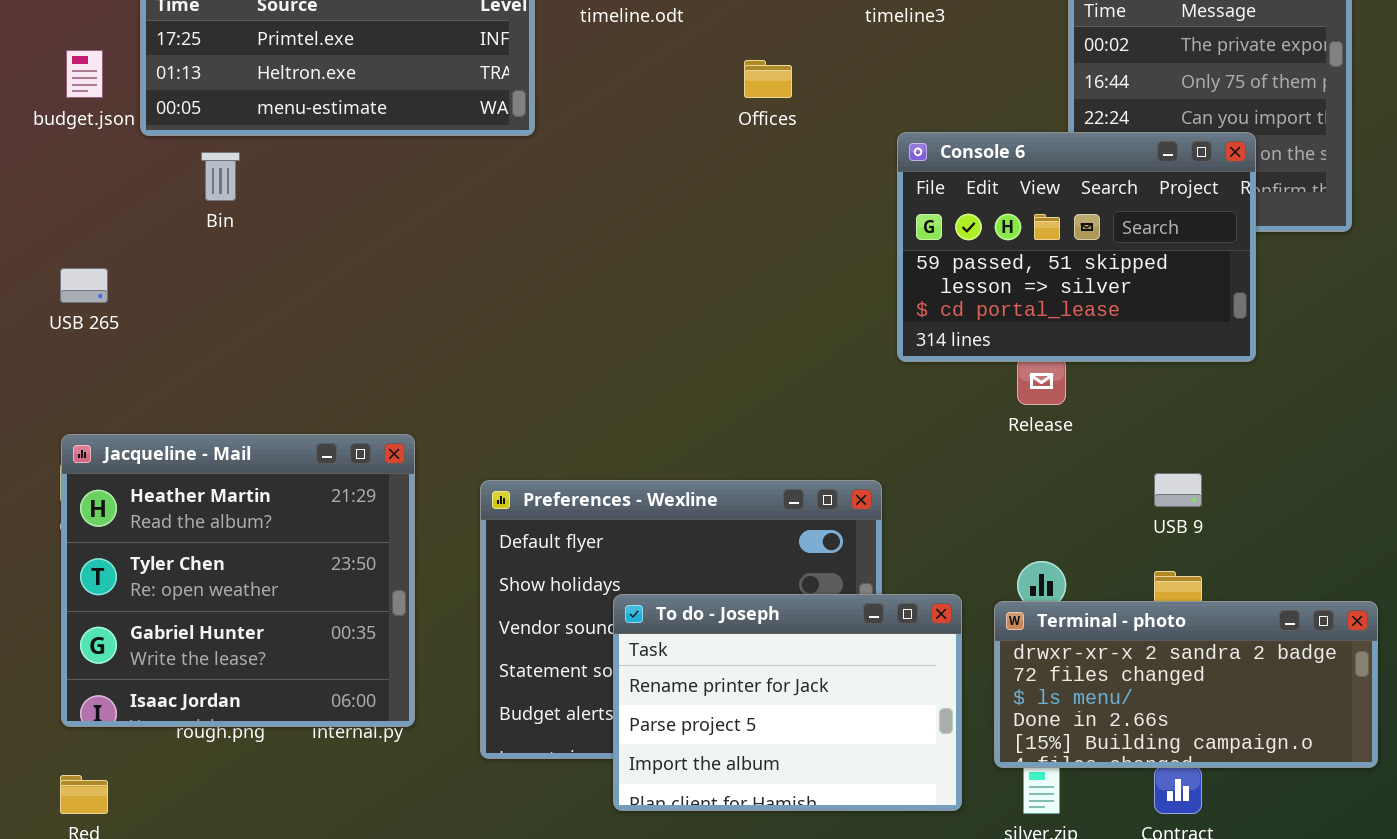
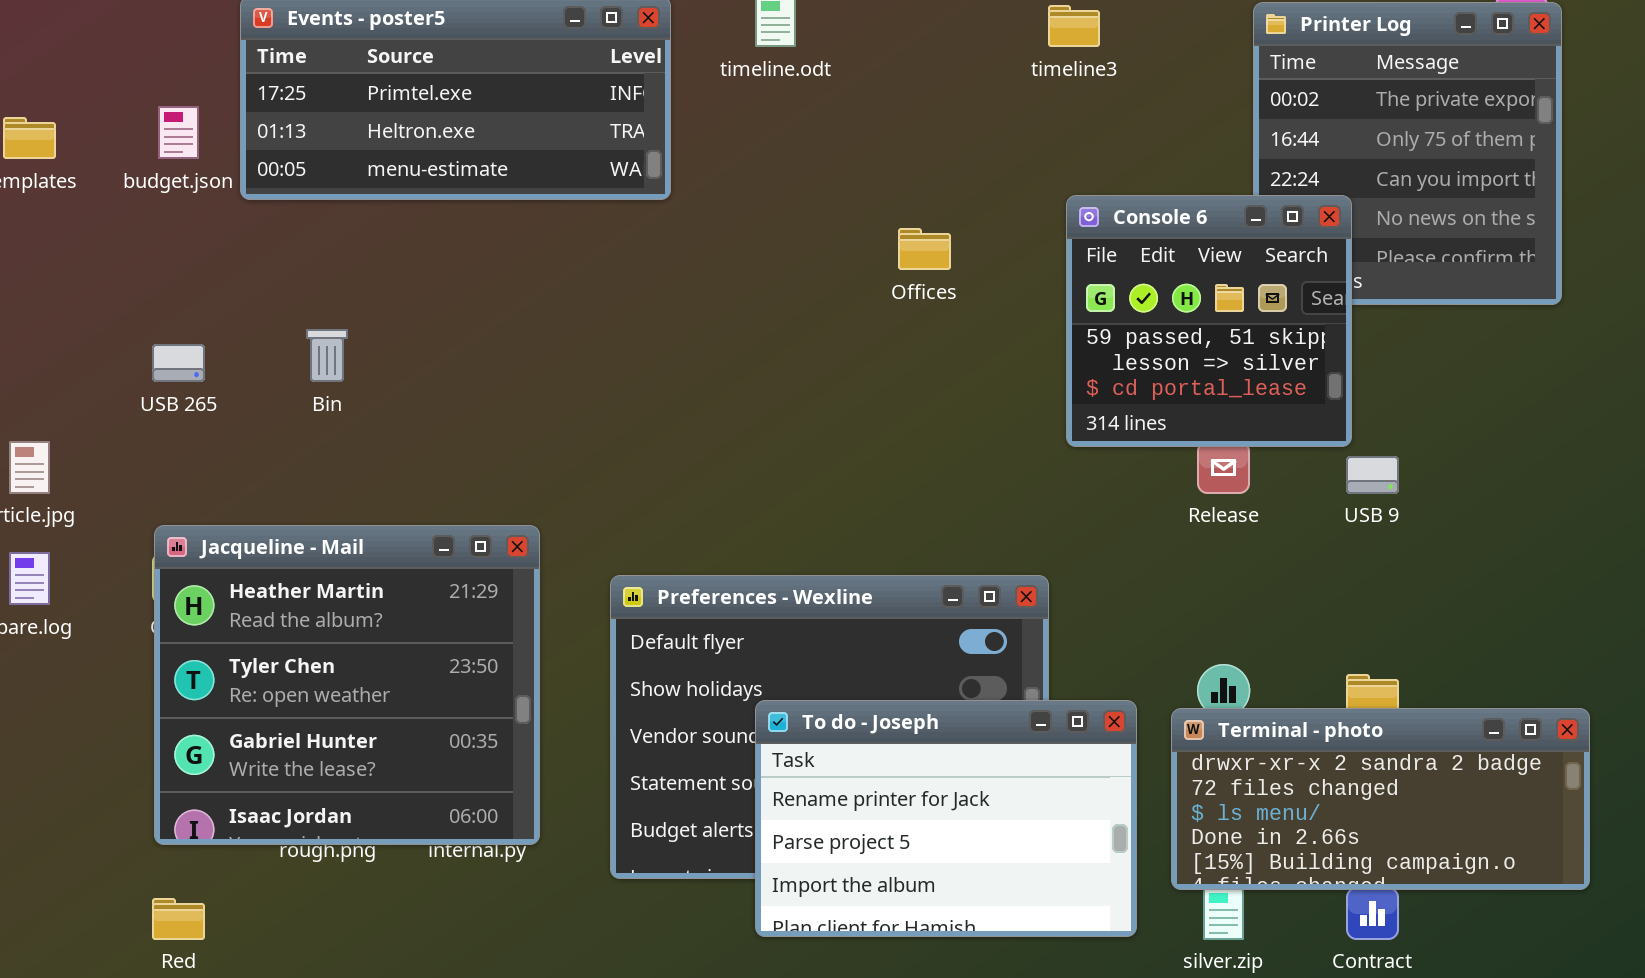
Offices: [744,60,792,98] -> [898,228,951,270], moved
Console 6: [897,132,1256,362] -> [1066,195,1352,447], resized
Bin: [201,152,240,201] -> [306,329,348,382], moved
USB 9: [1154,473,1202,507] -> [1346,456,1399,494], moved

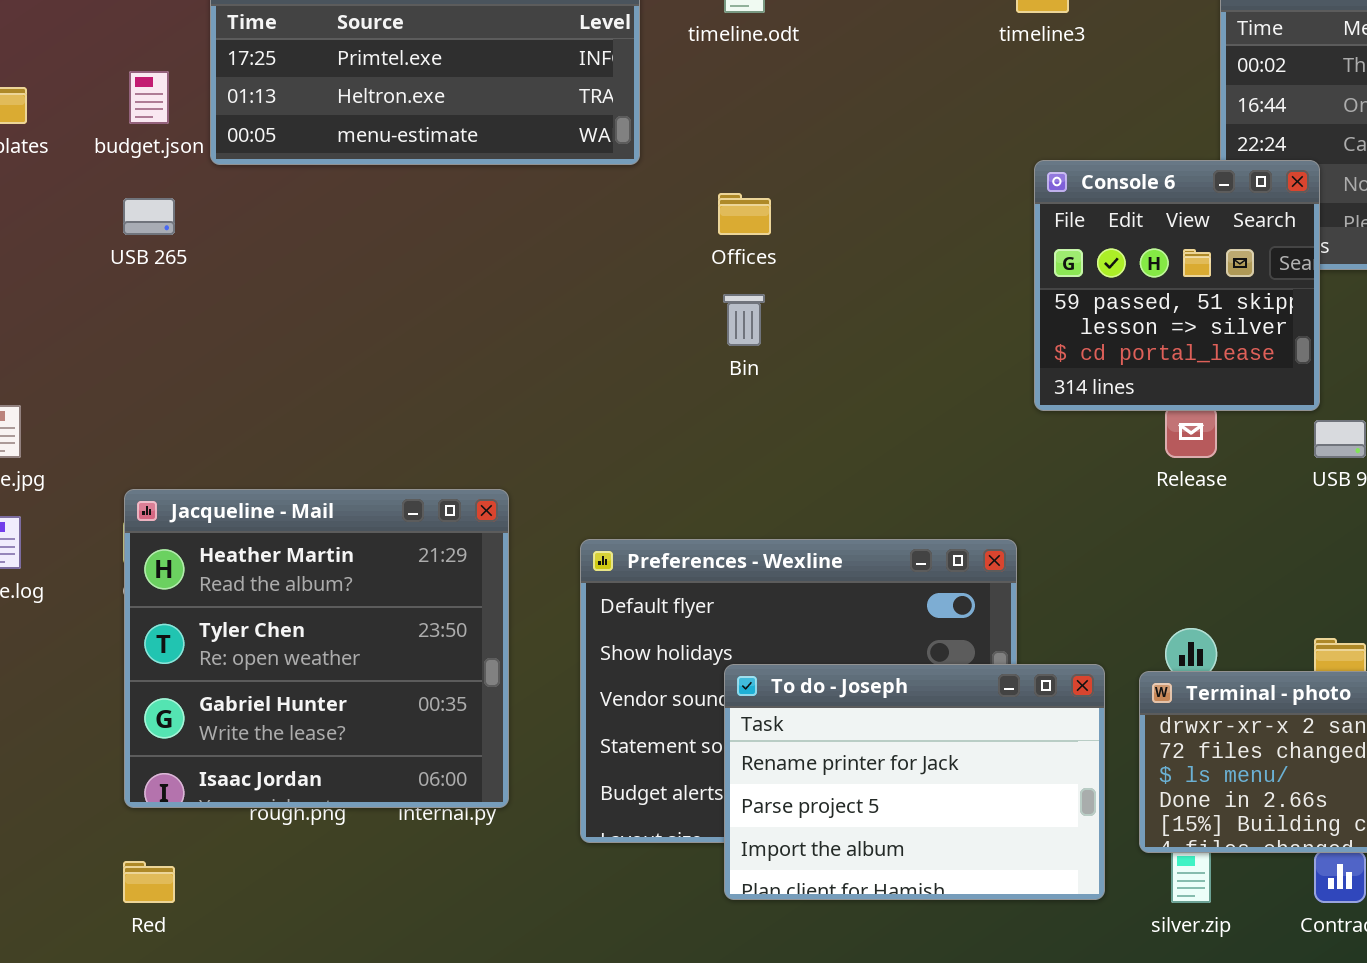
Offices: [898,228,951,270] -> [718,193,771,235], moved
Bin: [306,329,348,382] -> [723,294,765,346], moved
USB 265: [152,344,205,382] -> [123,198,175,235], moved

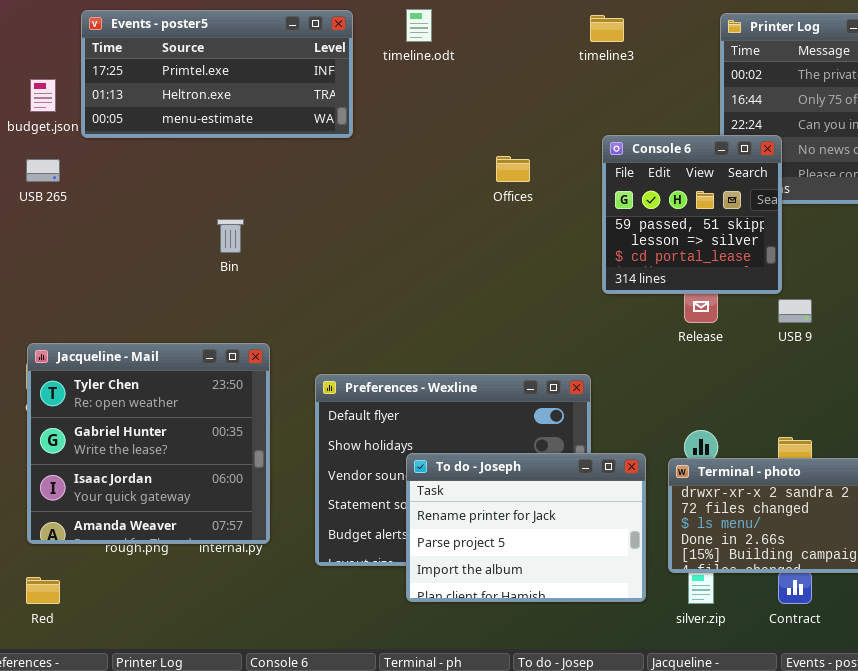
Offices: [718,193,771,235] -> [496,156,530,182], moved
Bin: [723,294,765,346] -> [217,219,244,253], moved
Jacqueline - Mail: [124,489,509,808] -> [27,343,270,544], scrolled down 1 row

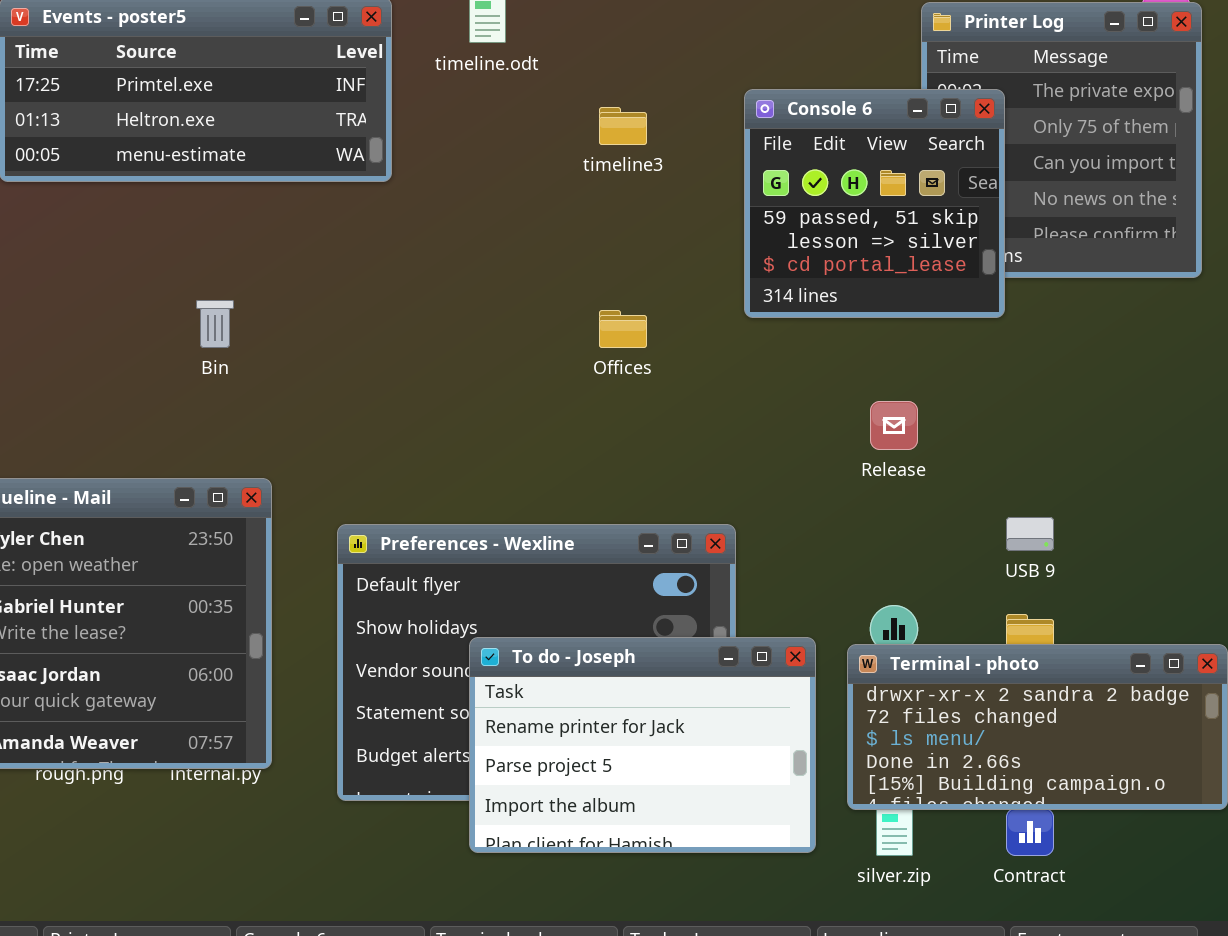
timeline3: [590,15,624,42] -> [599,107,647,145], moved
Console 6: [602,135,782,294] -> [744,89,1005,318], moved
Offices: [496,156,530,182] -> [599,310,647,348], moved
USB 9: [778,299,812,323] -> [1006,517,1054,551], moved

